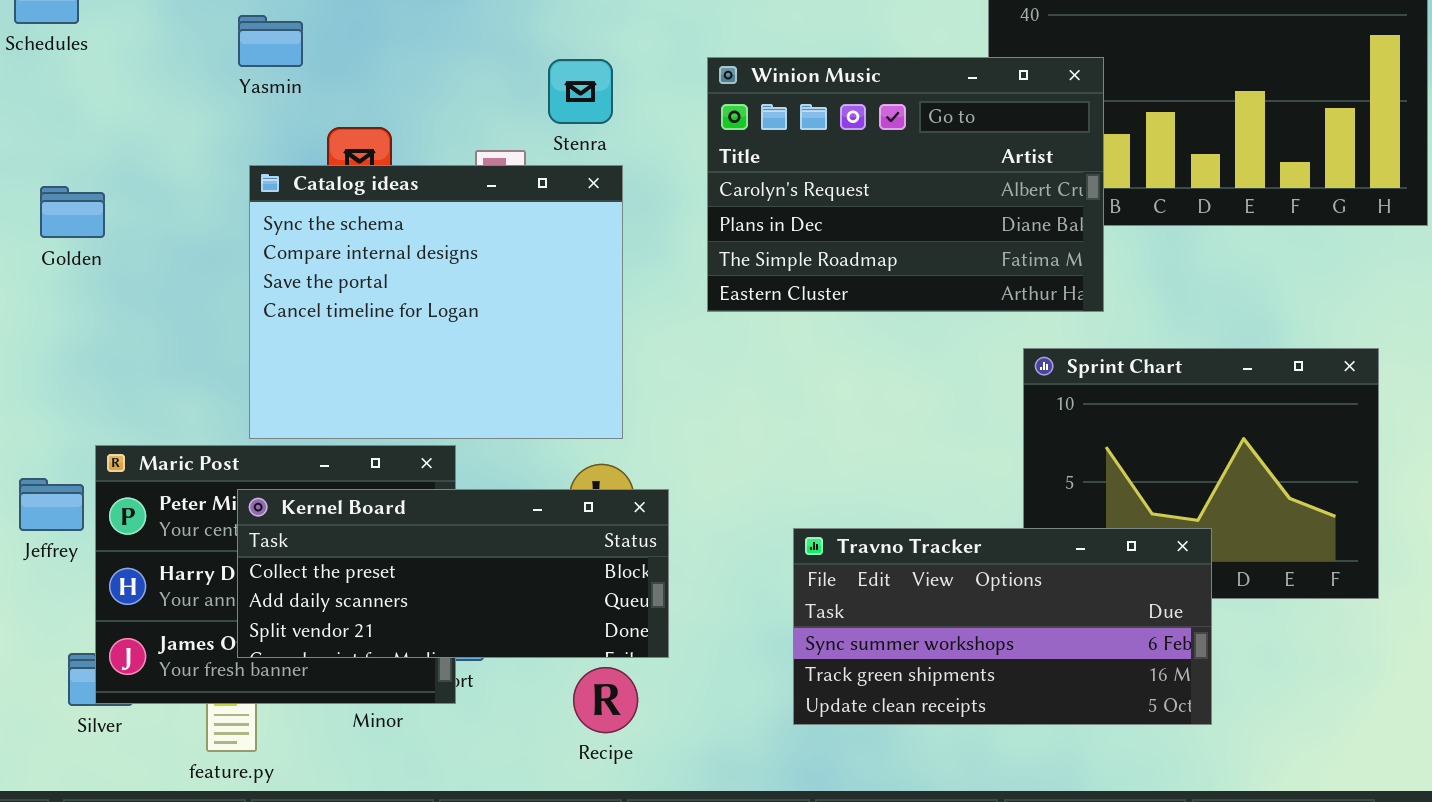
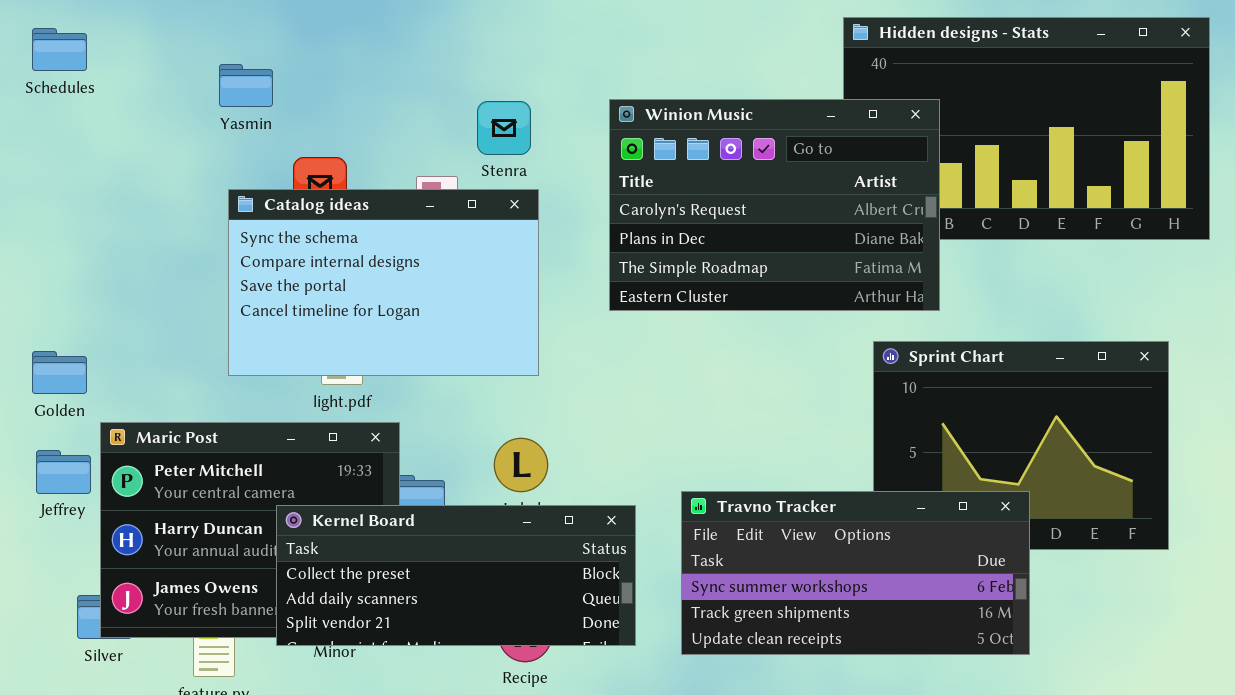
Catalog ideas: [249,165,623,439] -> [228,189,539,376], resized
Golden: [40,186,105,238] -> [32,351,87,394], moved
Kernel Board: [237,489,669,658] -> [276,505,636,646], moved

